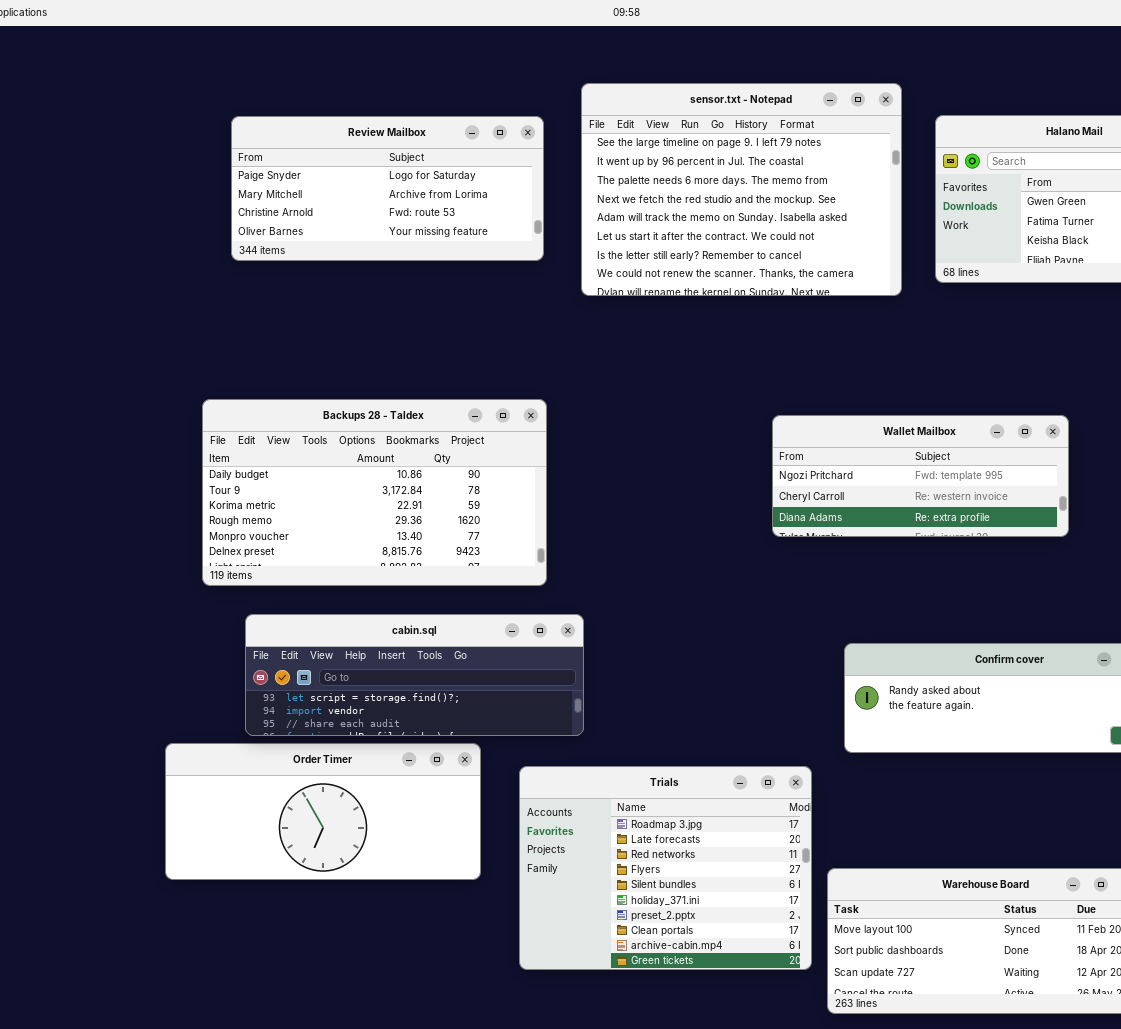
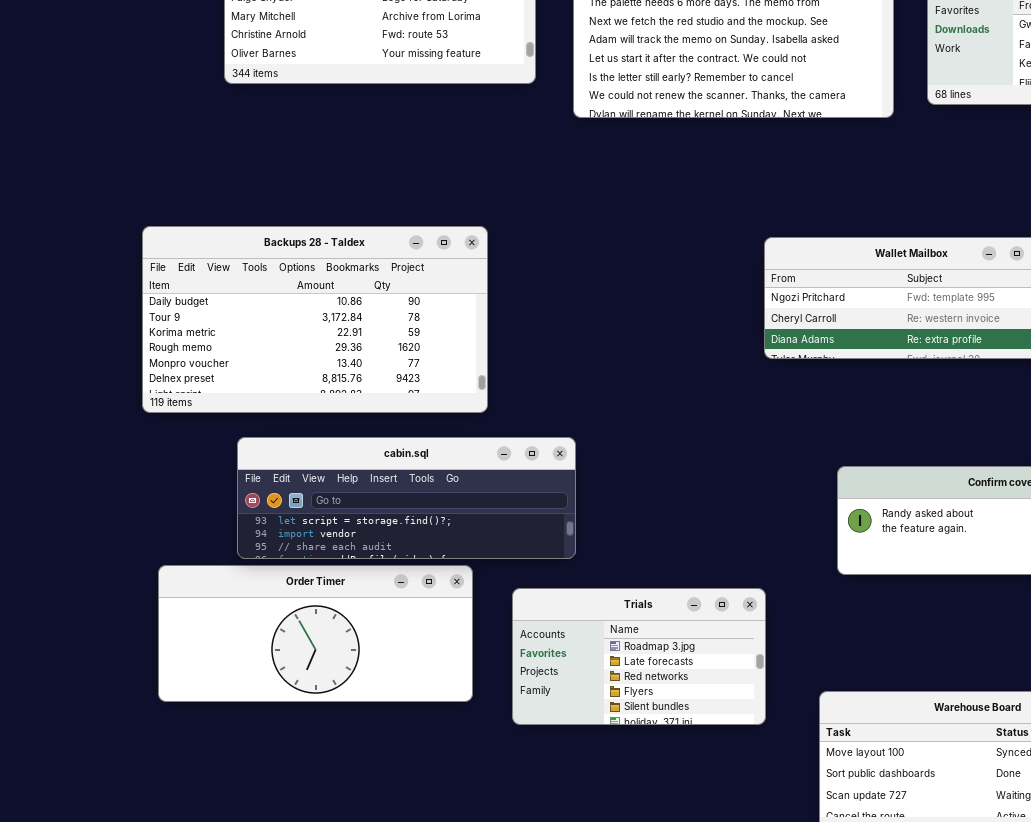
Backups 28 - Taldex: [202,399,547,586] -> [142,226,488,413], moved
Trials: [519,766,812,970] -> [512,588,766,725], resized

